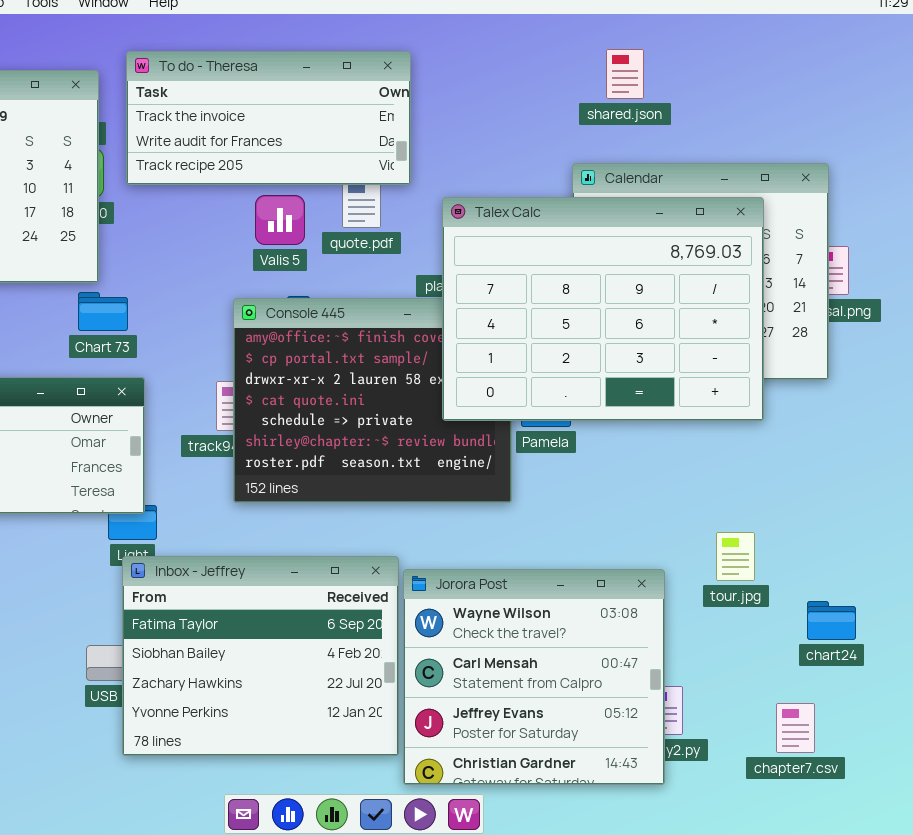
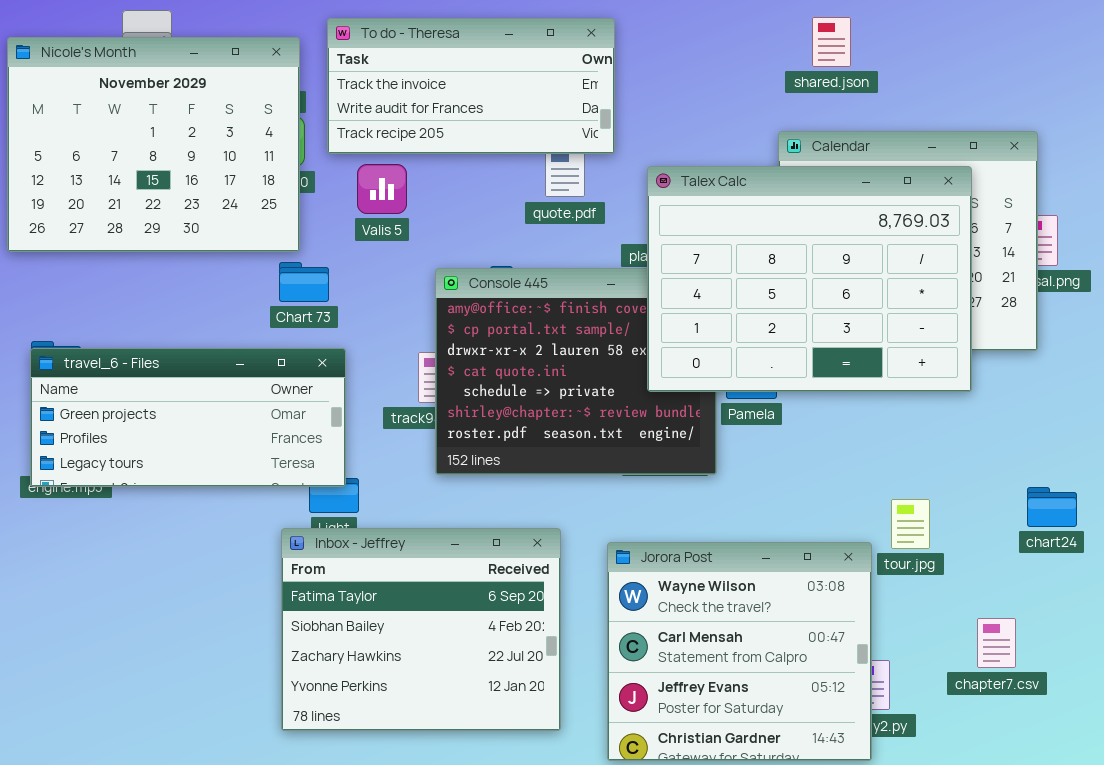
Valis 5: [255,195,305,245] -> [357,164,407,214], moved
tour.jpg: [716,532,755,581] -> [891,499,930,549], moved
Inbox - Jeffrey: [122,556,399,756] -> [281,528,561,731], moved
chart24: [807,601,856,640] -> [1027,487,1077,527], moved
chapter7.csv: [776,703,815,753] -> [977,618,1016,668], moved

